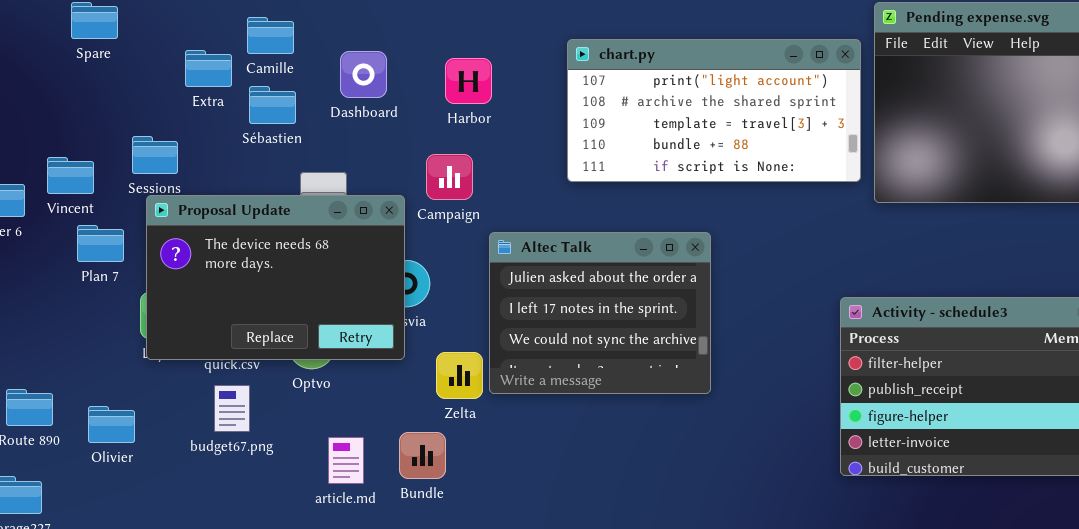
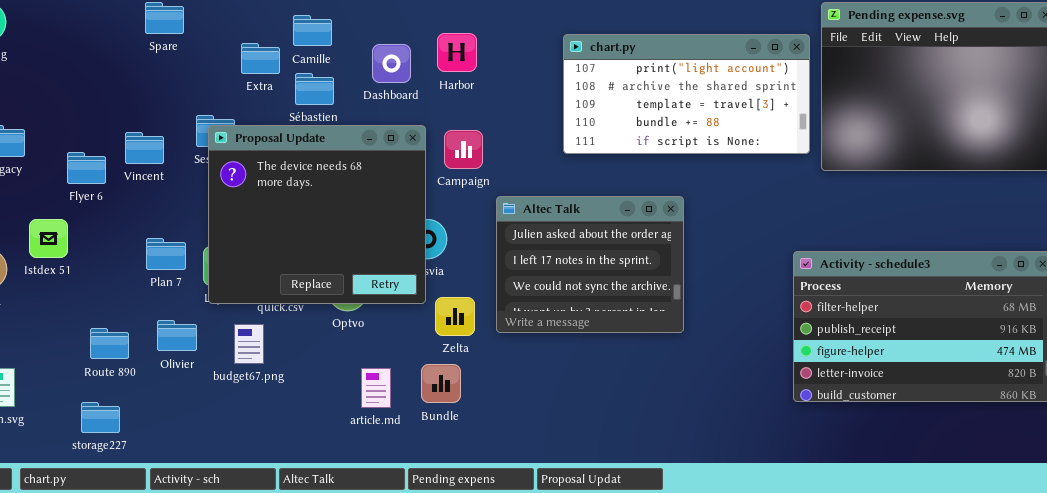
Harbor: [445,58,492,104] -> [437,33,477,72], moved
Proposal Update: [146,195,405,360] -> [208,125,426,304], resized
Plan 7: [77,225,124,262] -> [146,238,186,270], moved
Zelta: [436,352,483,399] -> [435,297,475,336], moved
budget67.png: [214,385,250,432] -> [234,324,264,364], moved
Olivier: [88,406,135,443] -> [157,320,197,351], moved

